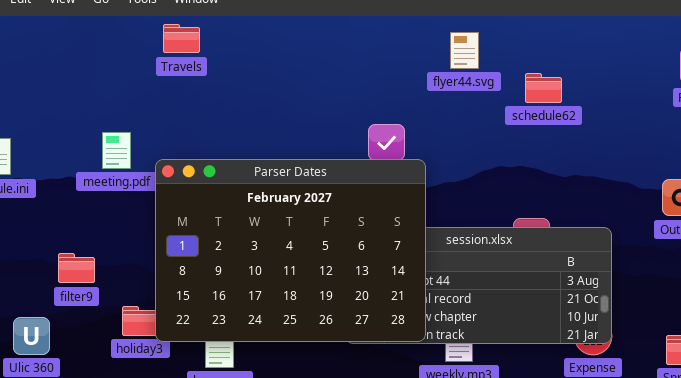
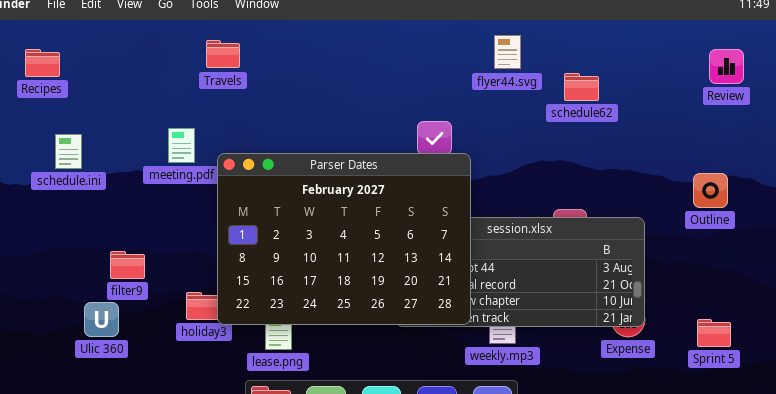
Travels: [163,24,200,53] -> [206,40,240,68], moved
filter9: [58,253,95,283] -> [110,251,145,279], moved

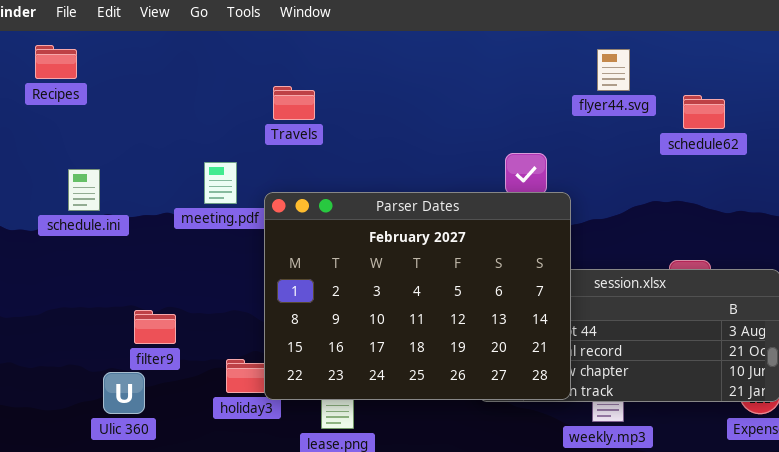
Travels: [206,40,240,68] -> [273,86,315,120], moved
Recipes: [25,49,60,77] -> [35,45,77,79], moved

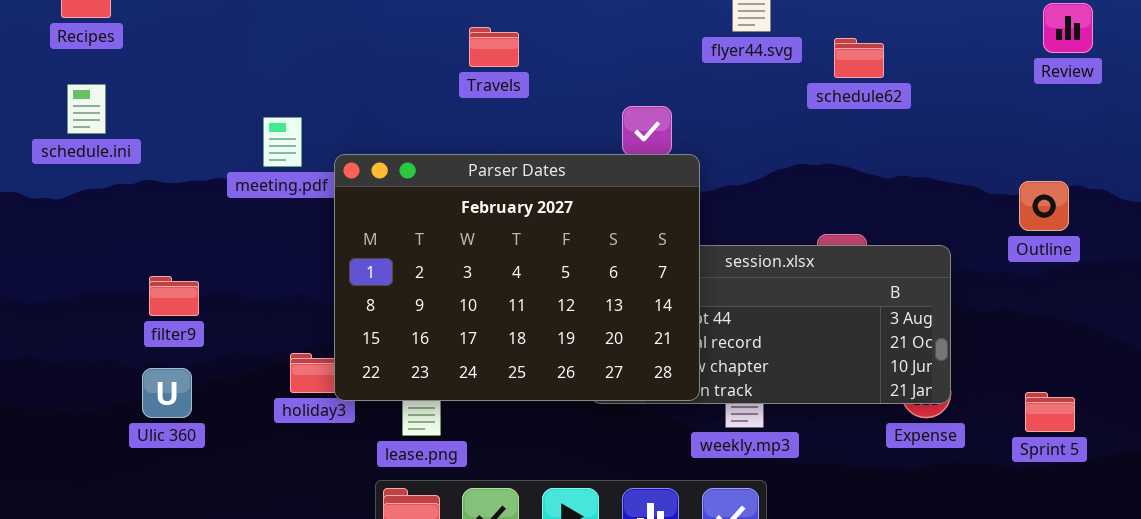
Travels: [273,86,315,120] -> [469,27,519,67], moved
schedule.ini: [68,169,100,211] -> [67,84,106,134], moved
filter9: [134,310,176,344] -> [149,276,199,316], moved

